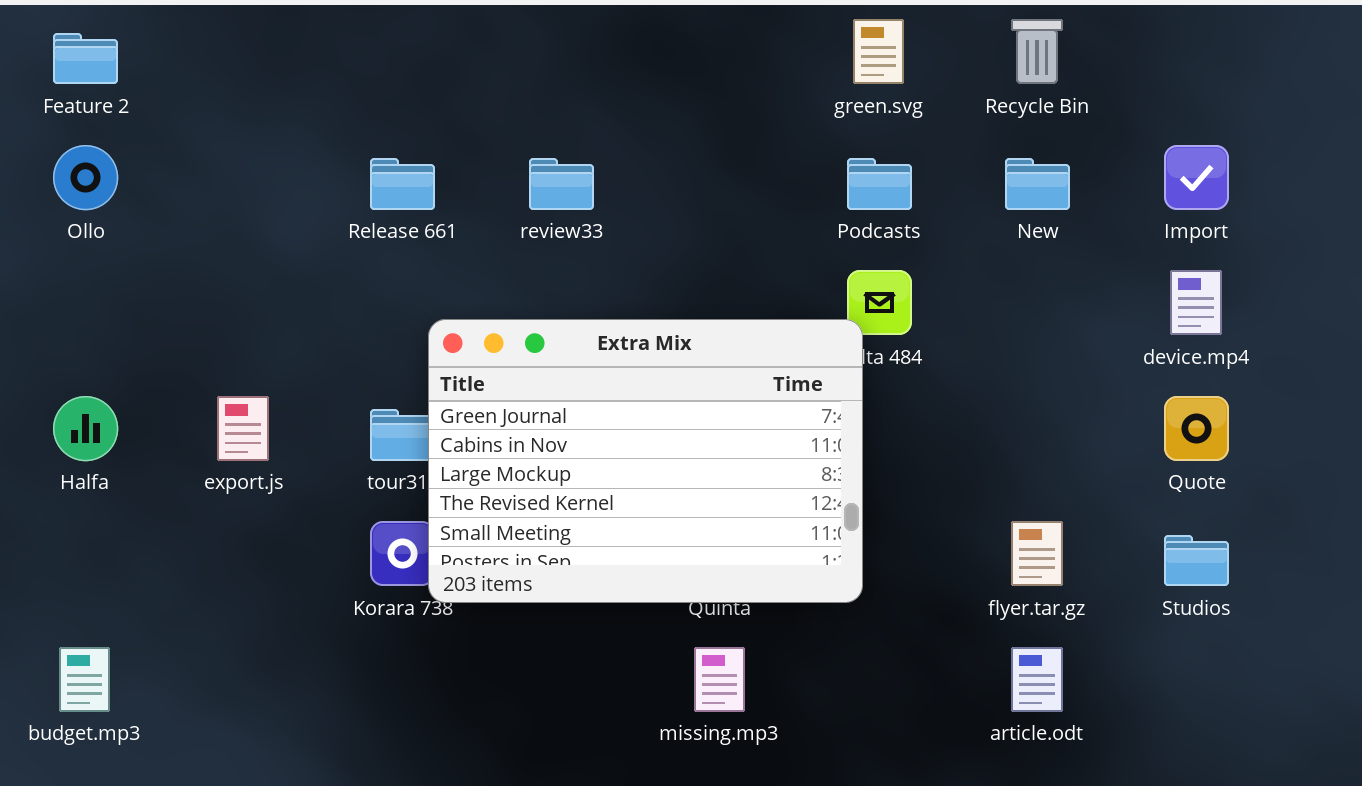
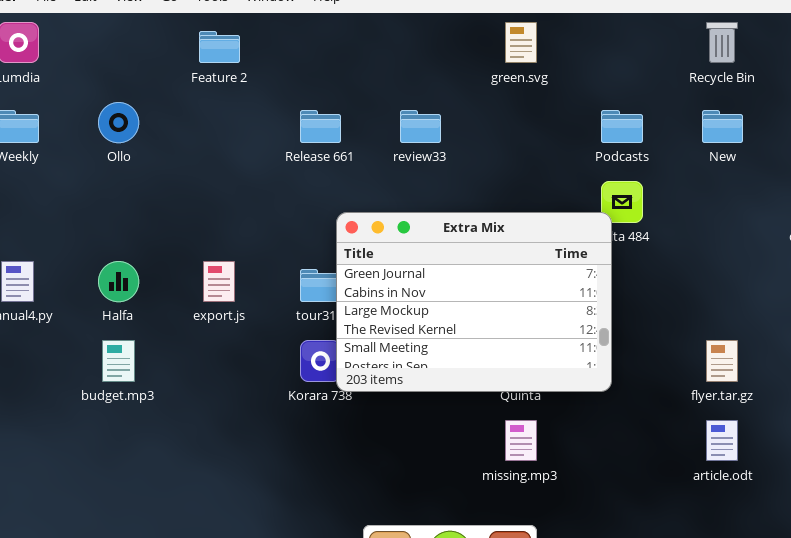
green.svg: [853,19,904,84] -> [505,22,537,63], moved
Feature 2: [53,33,118,84] -> [199,31,240,63], moved
budget.mp3: [59,647,110,712] -> [102,340,135,382], moved

